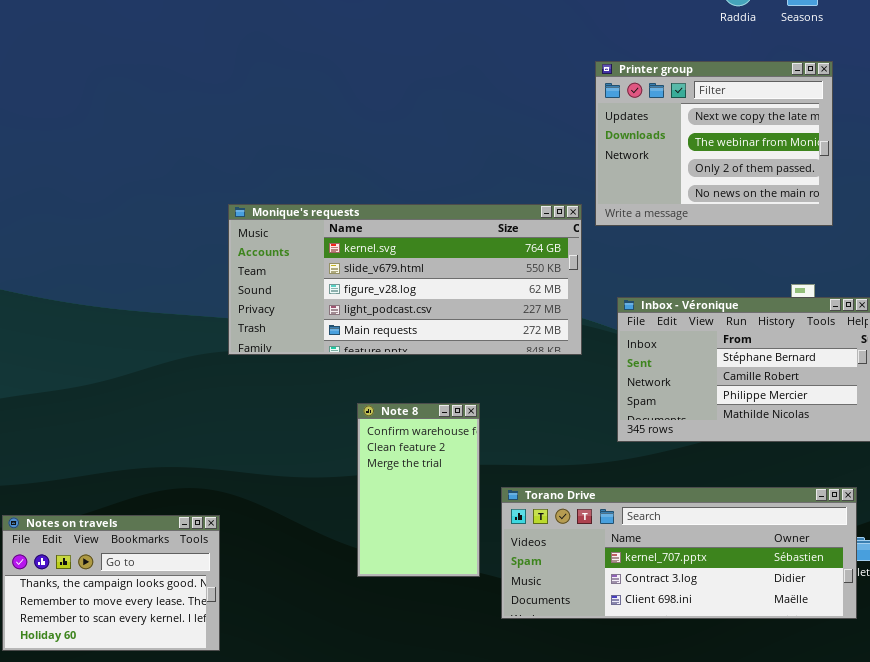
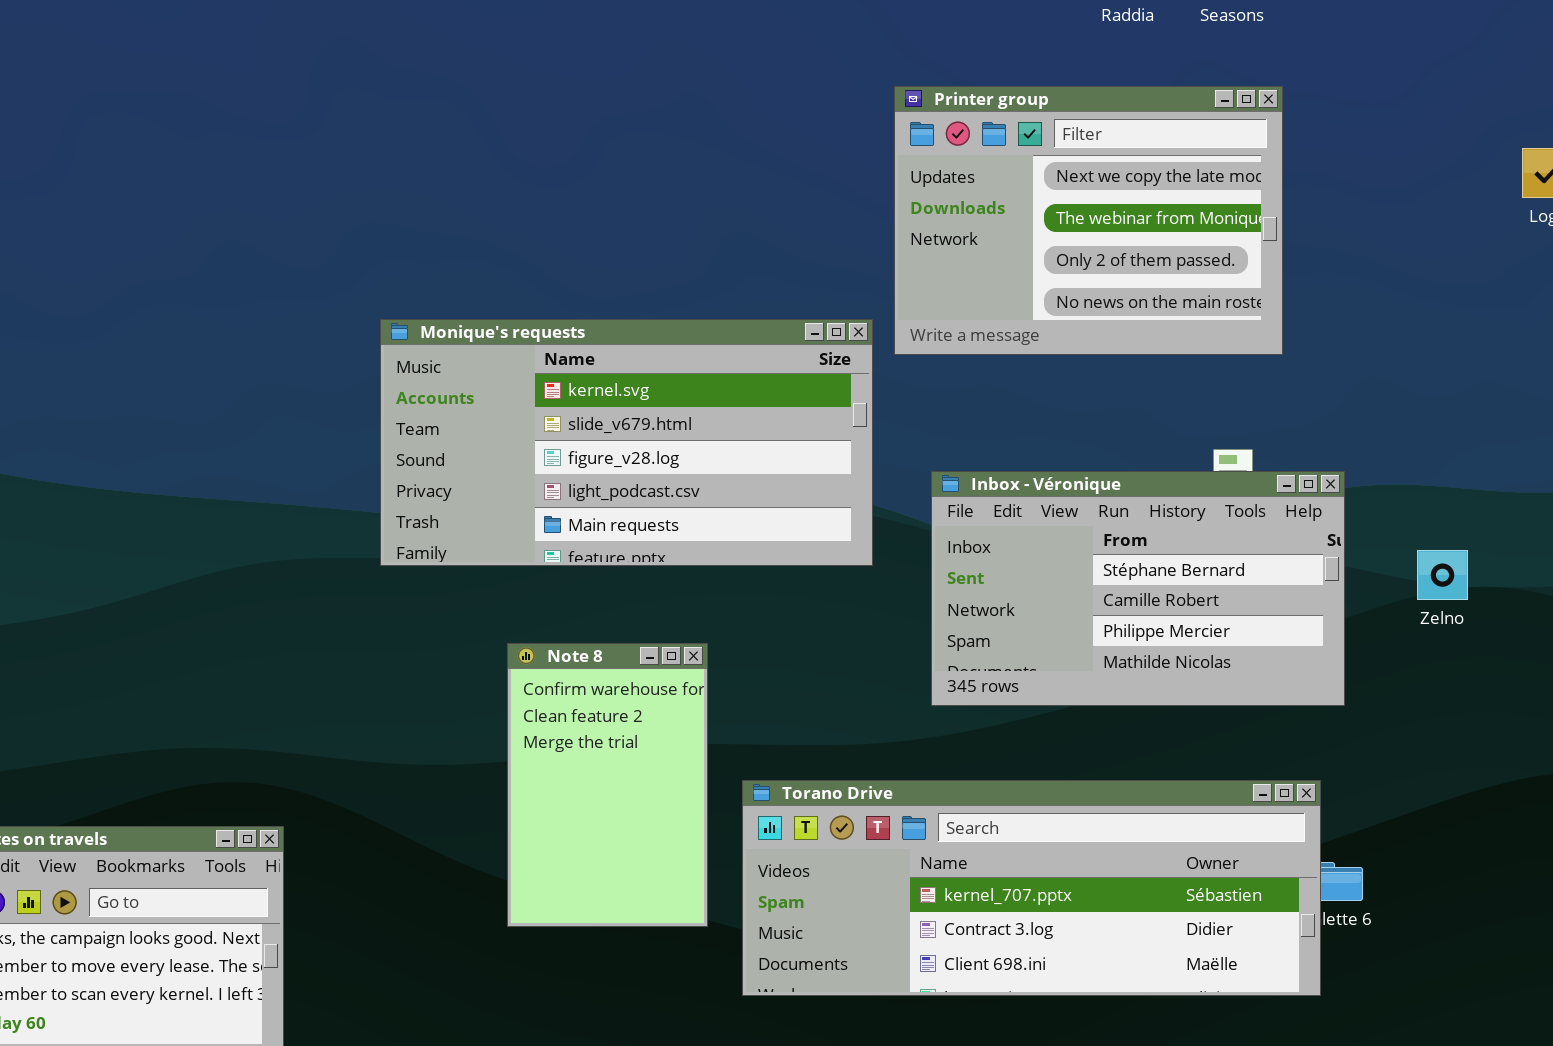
Monique's requests: [228,204,582,355] -> [380,319,873,566], resized

